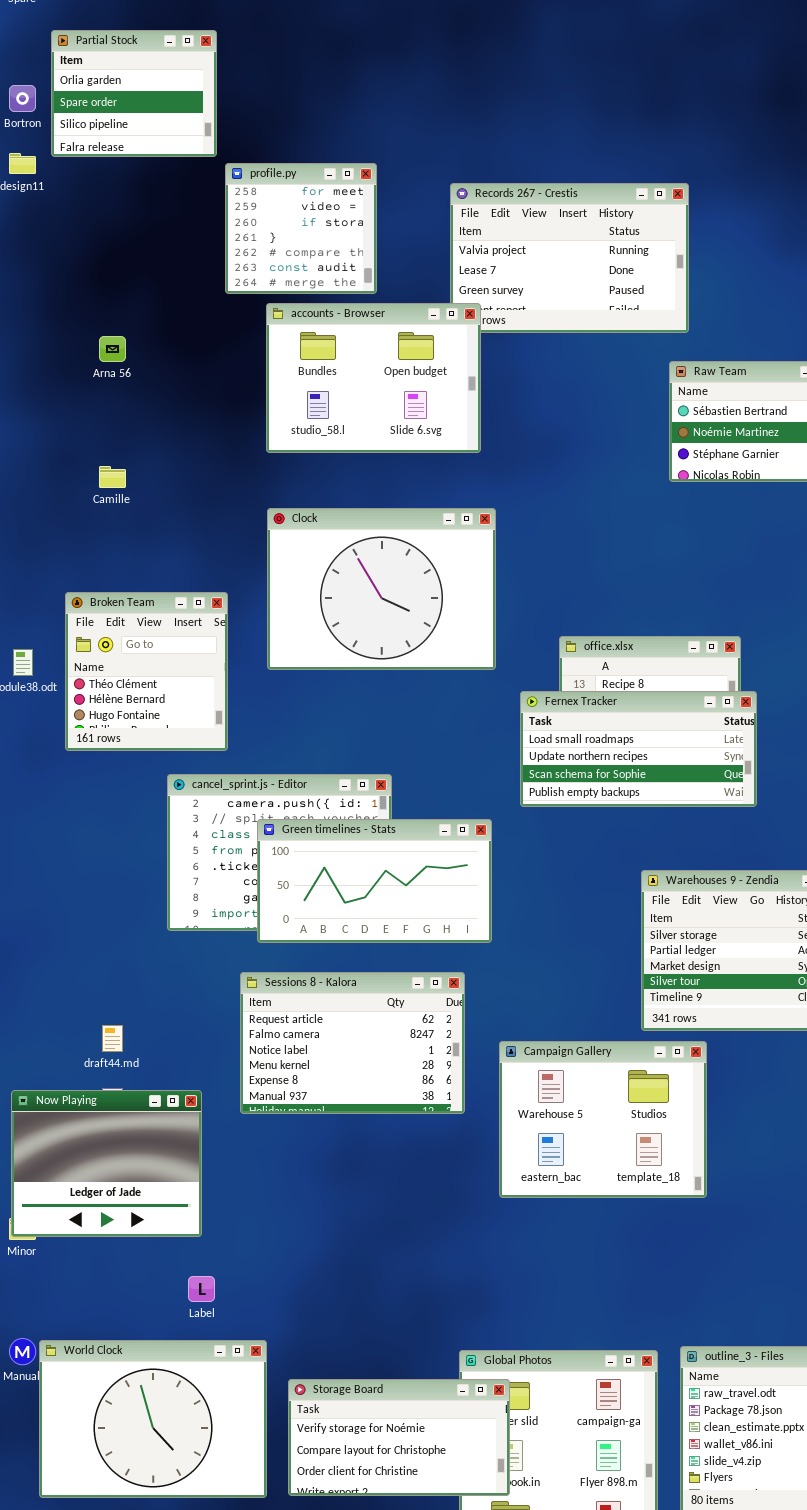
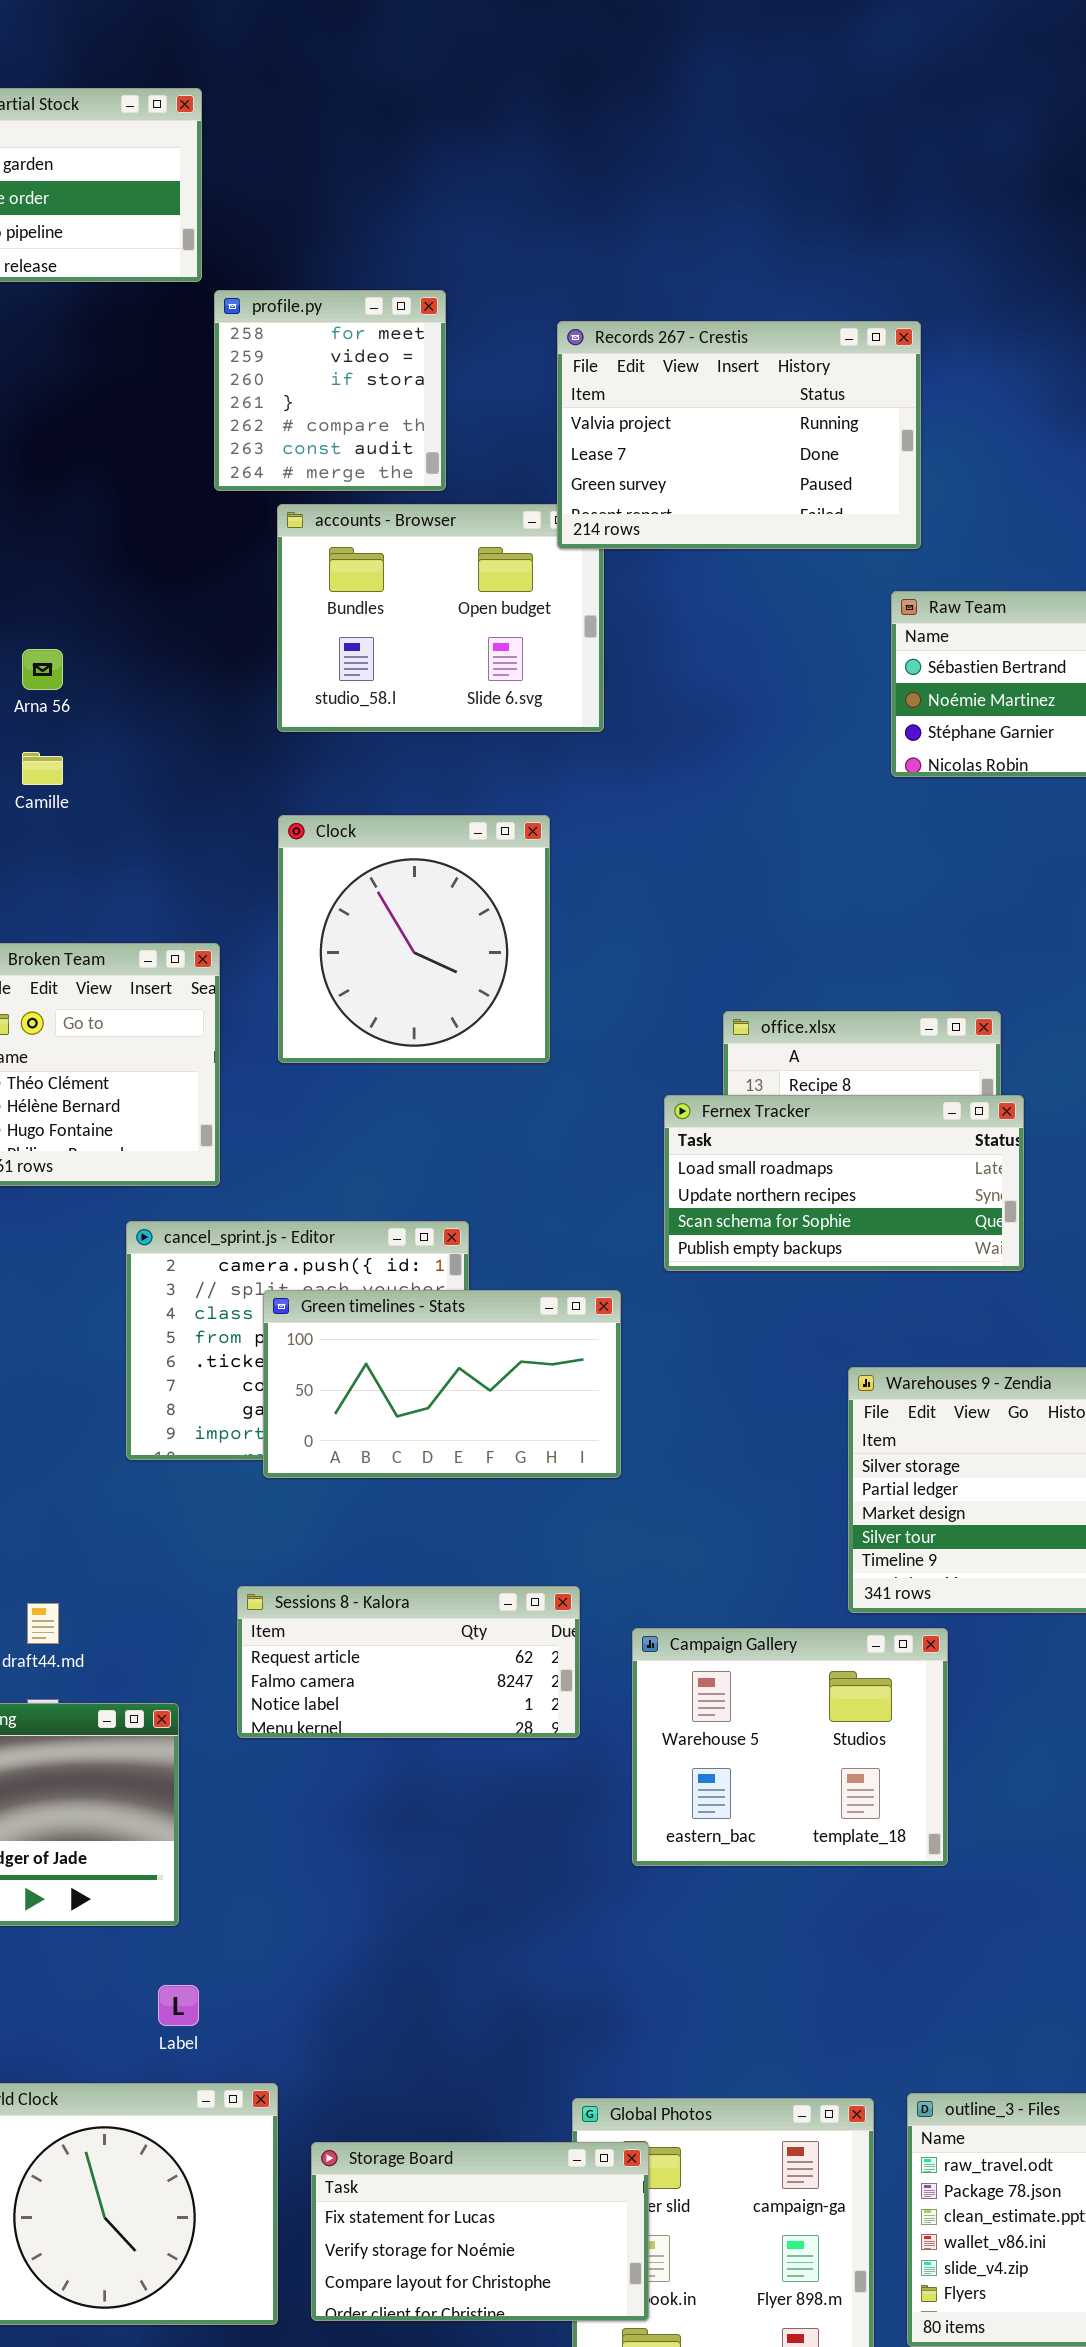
Records 267 - Crestis: [450,183,689,333] -> [557,321,921,549], raised
Arna 56: [99,336,126,362] -> [22,649,63,690], moved
Clock: [267,508,496,670] -> [278,815,550,1063], resized
Sessions 8 - Kalora: [240,972,465,1114] -> [237,1586,580,1738], resized
Storage Board: [288,1379,510,1496] -> [311,2142,649,2321], scrolled up 1 row

